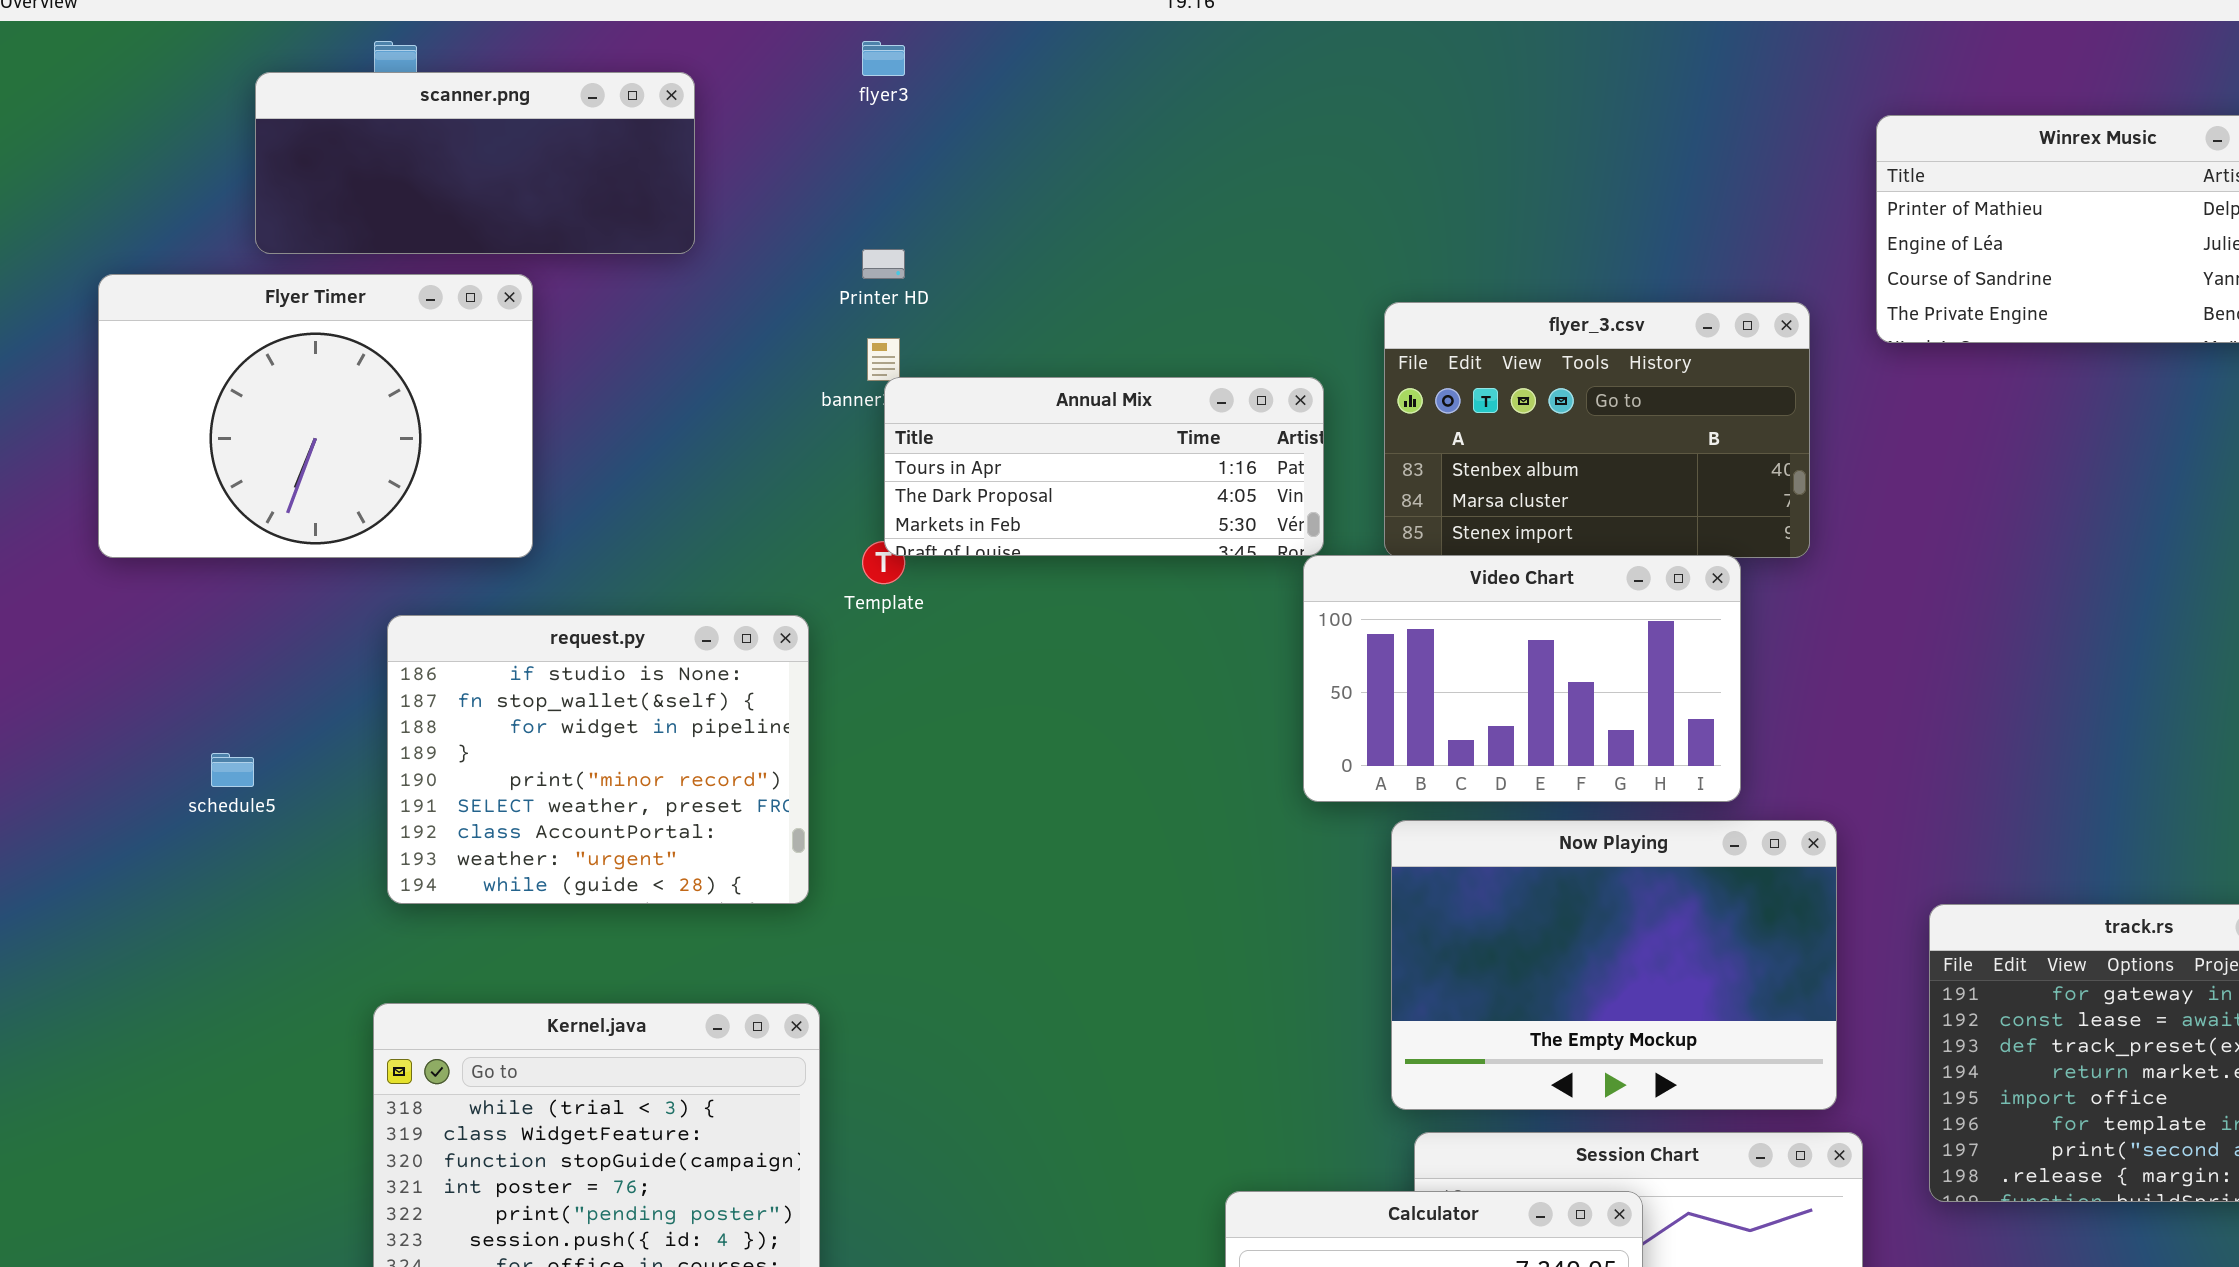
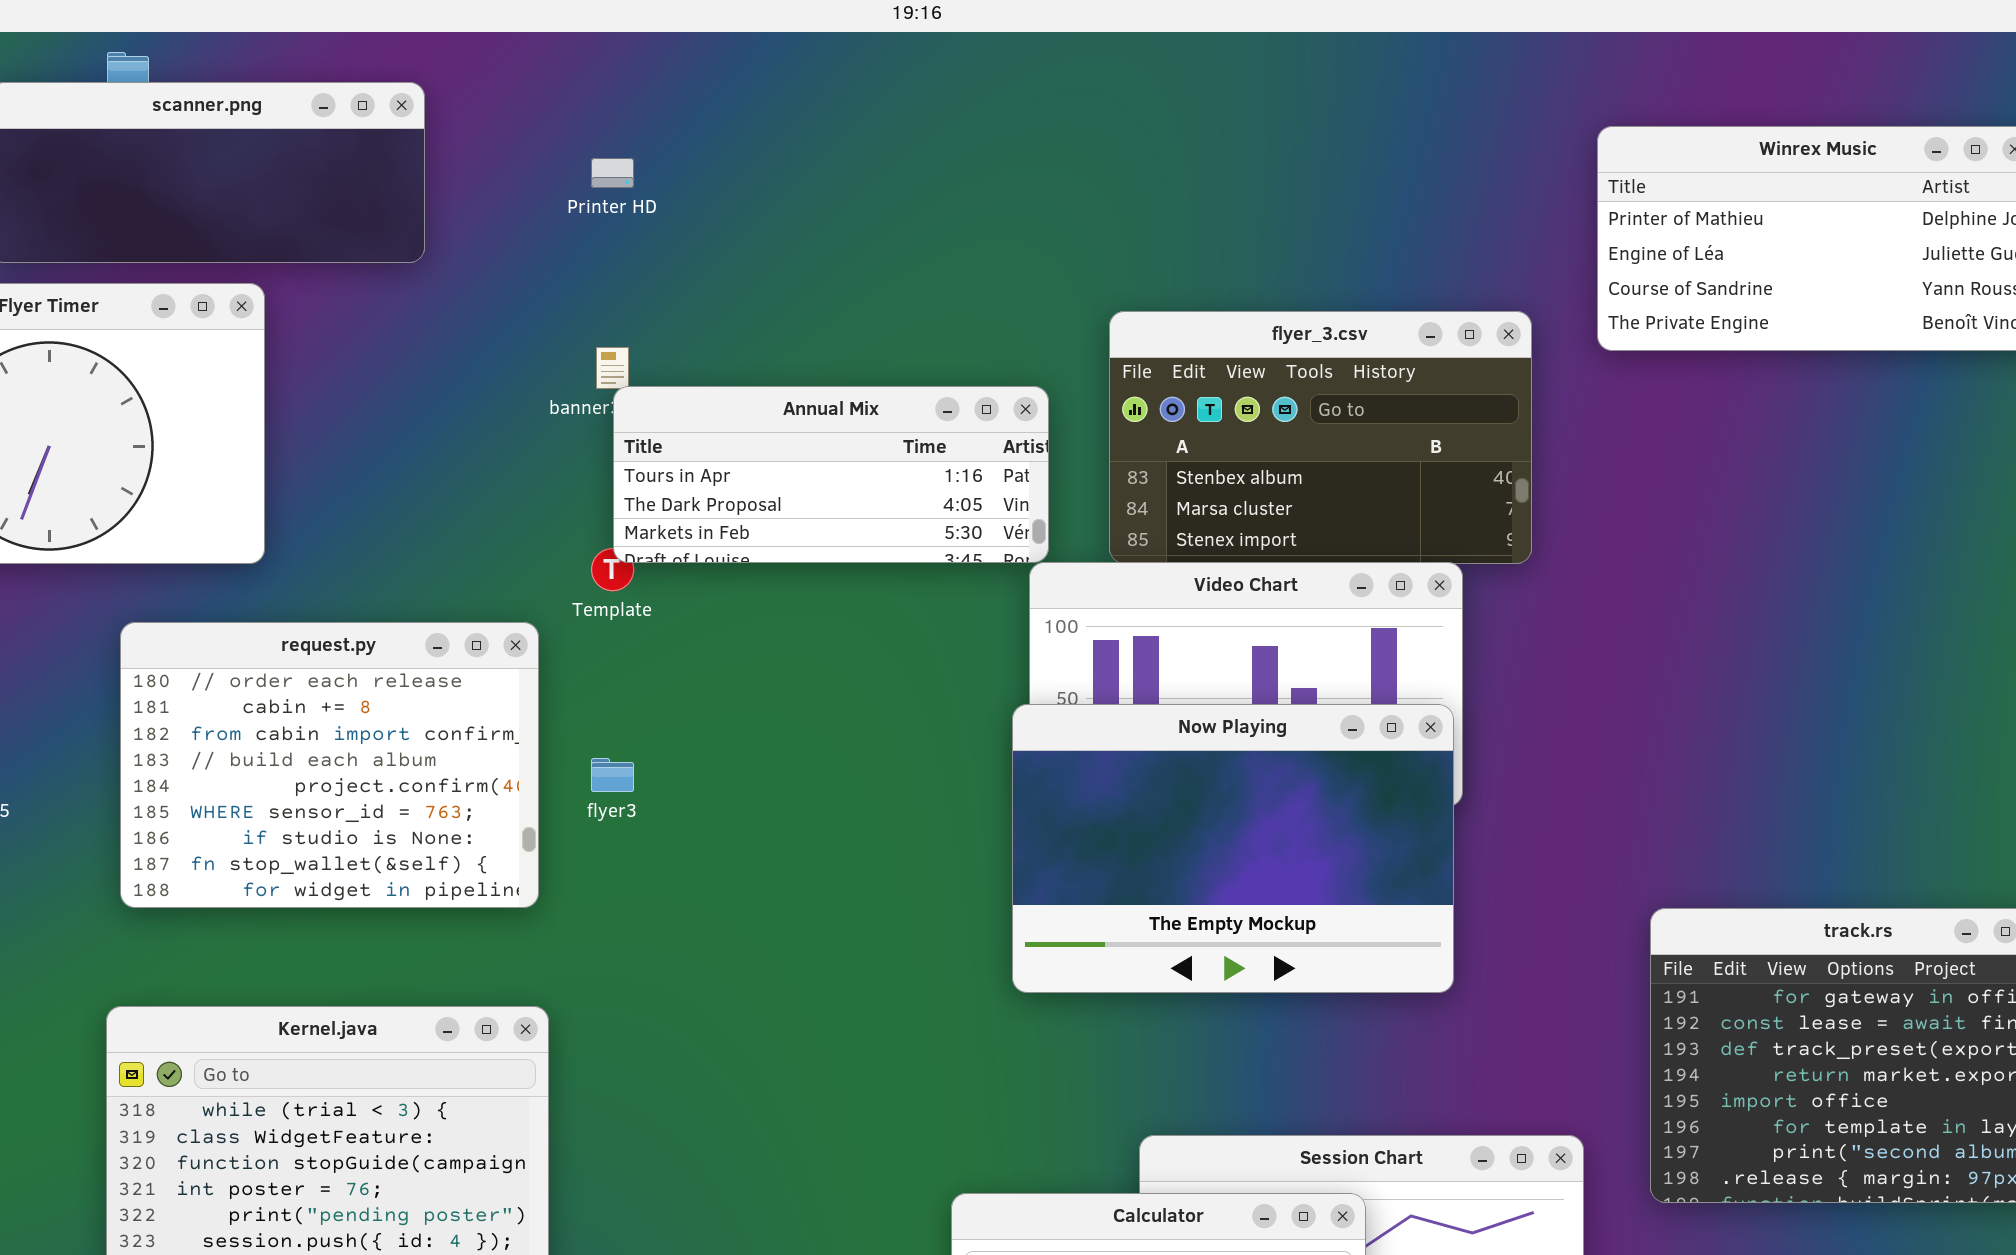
flyer3: [862,41,905,76] -> [591,758,634,792], moved
Printer HD: [862,249,905,279] -> [591,158,634,188], moved
request.py: [387,615,809,904] -> [120,622,539,908], scrolled up 6 rows
Now Playing: [1391,820,1837,1110] -> [1012,704,1454,993], moved

